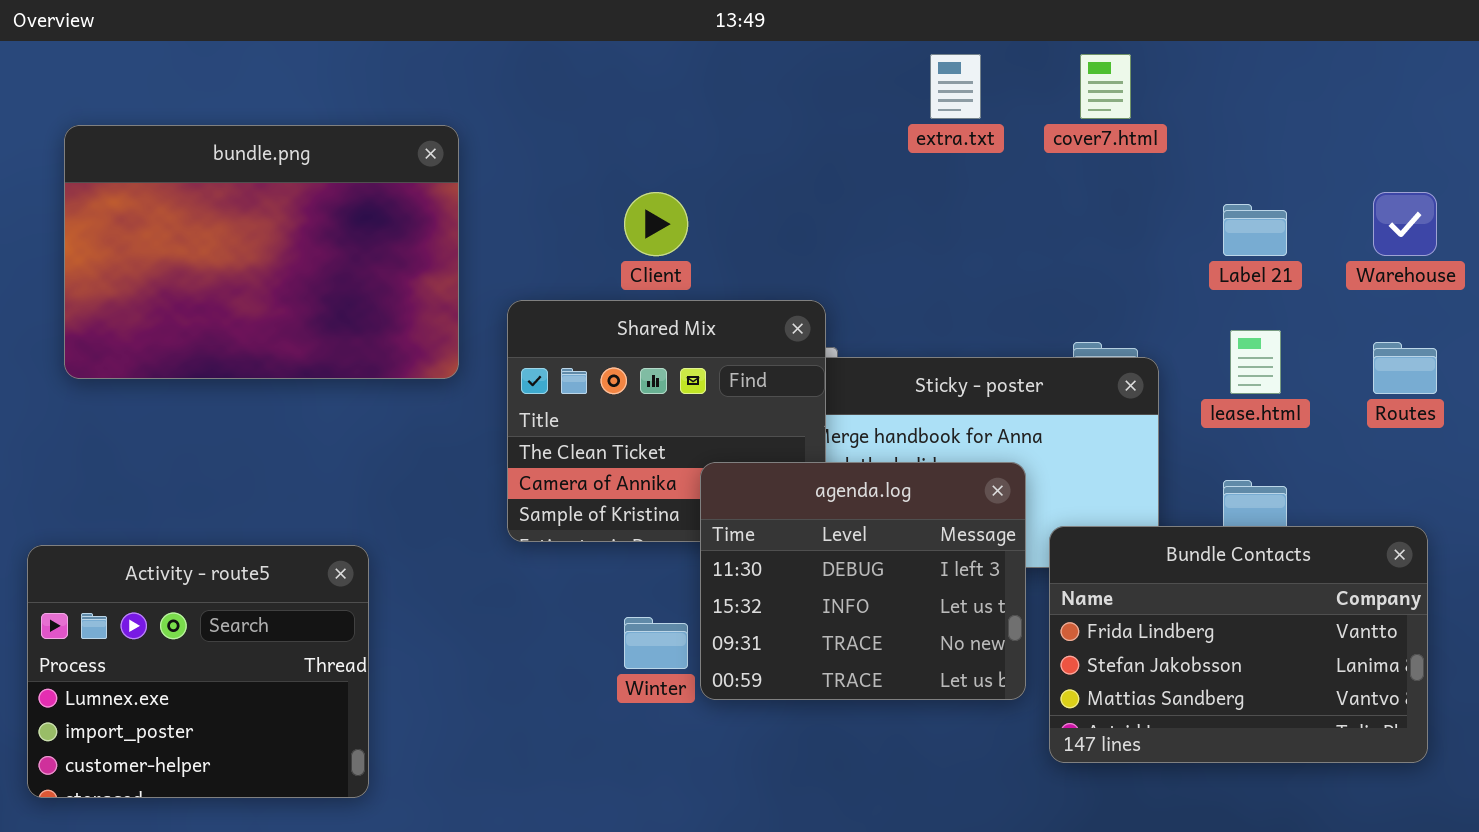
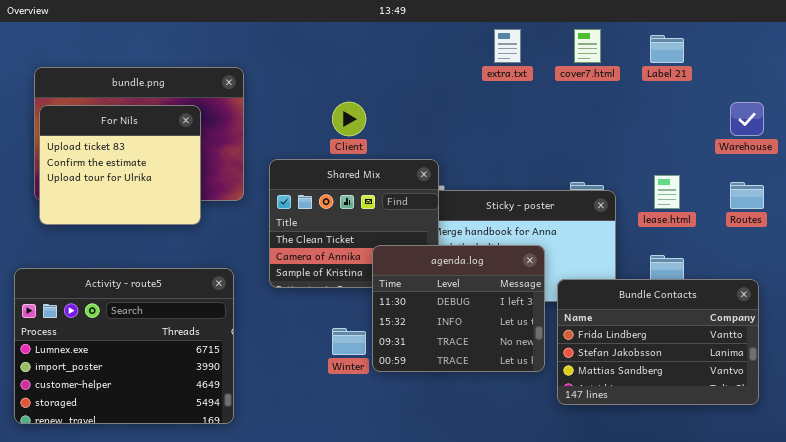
For Nils: none -> [39,105,201,225], opened
Label 21: [1223,204,1287,256] -> [650,35,684,63], moved
Activity - route5: [27,545,369,798] -> [14,268,234,424], resized

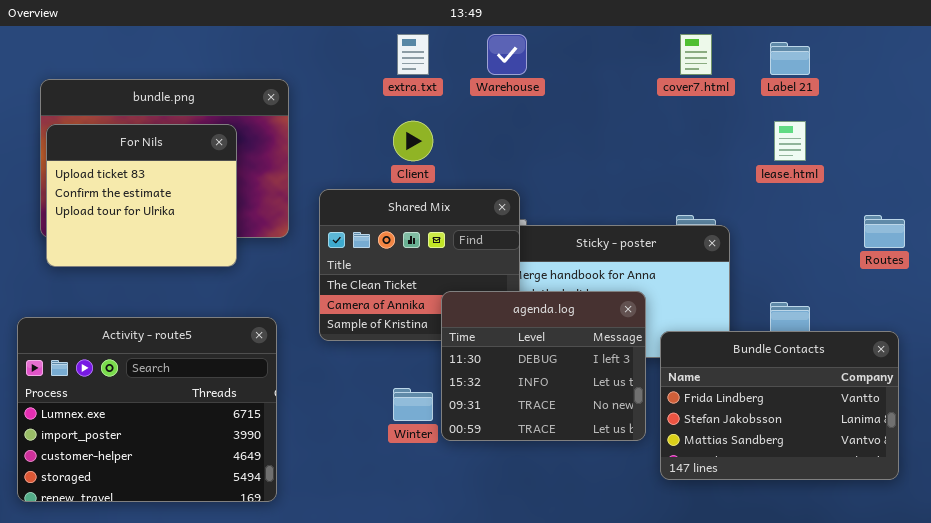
extra.txt: [494,29,521,63] -> [397,34,429,75], moved
Warehouse: [730,102,764,136] -> [487,34,527,75], moved
lease.html: [654,175,680,209] -> [774,121,806,161], moved

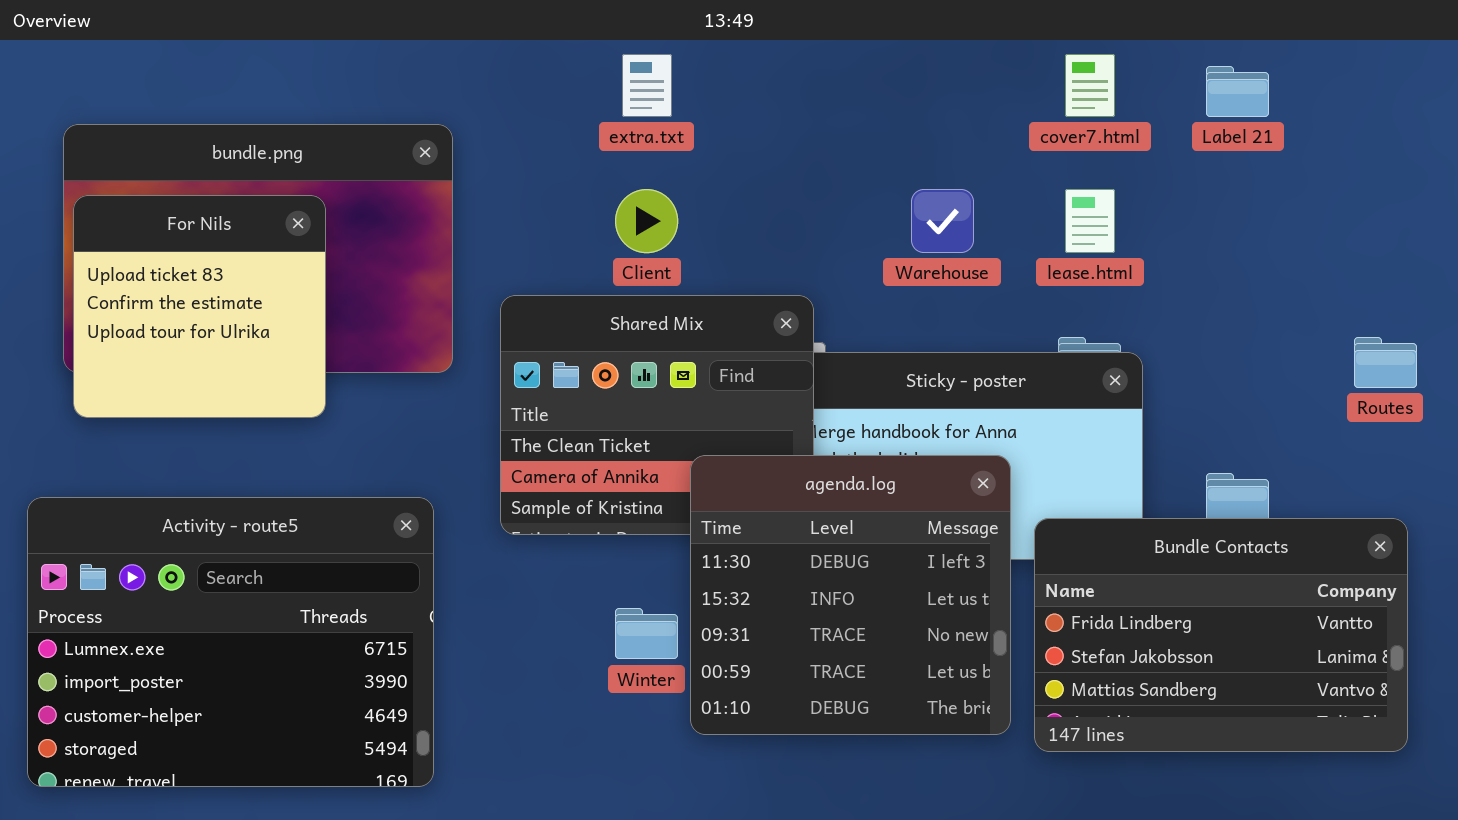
Warehouse: [487,34,527,75] -> [911,189,974,253], moved
lease.html: [774,121,806,161] -> [1065,189,1115,253], moved
For Nils: [46,124,237,267] -> [73,195,326,418], resized
agenda.log: [441,291,646,441] -> [690,455,1011,735], resized

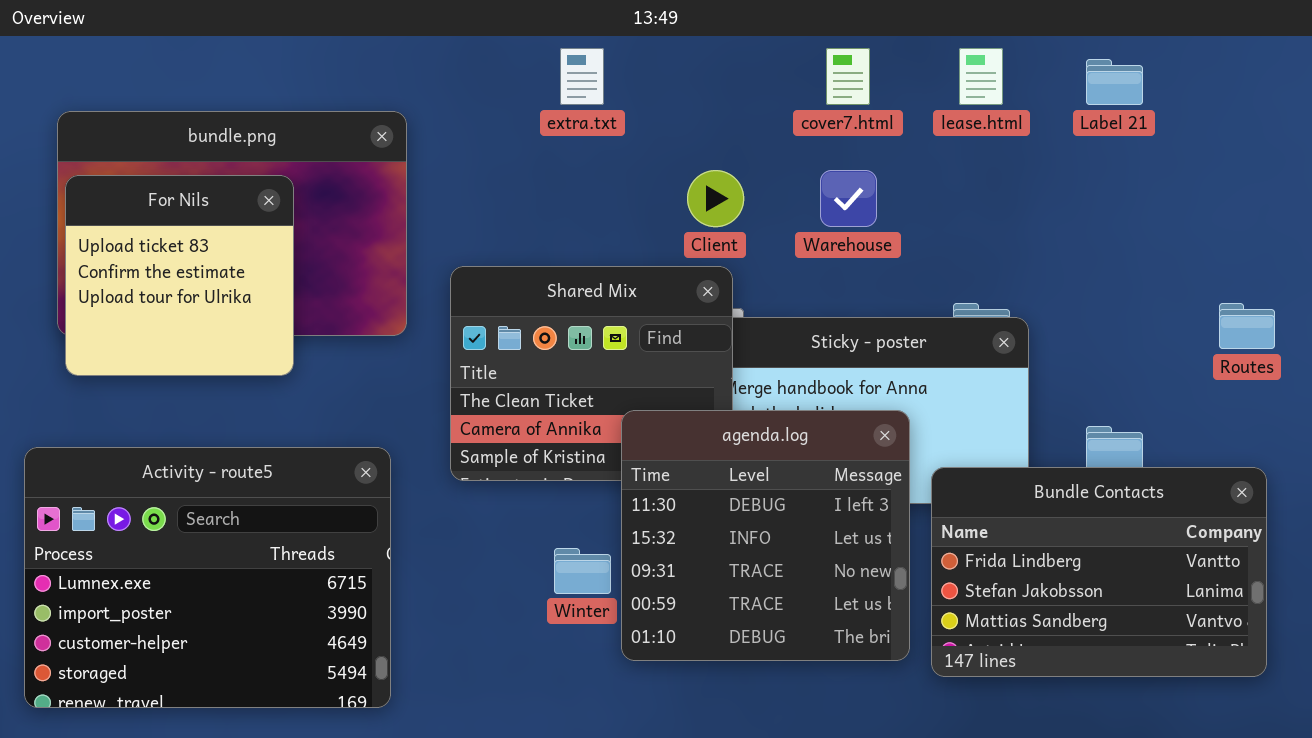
cover7.html: [1065,54,1115,117] -> [826,48,870,105], moved
Client: [615,189,678,253] -> [687,170,744,227], moved
lease.html: [1065,189,1115,253] -> [959,48,1003,105], moved

